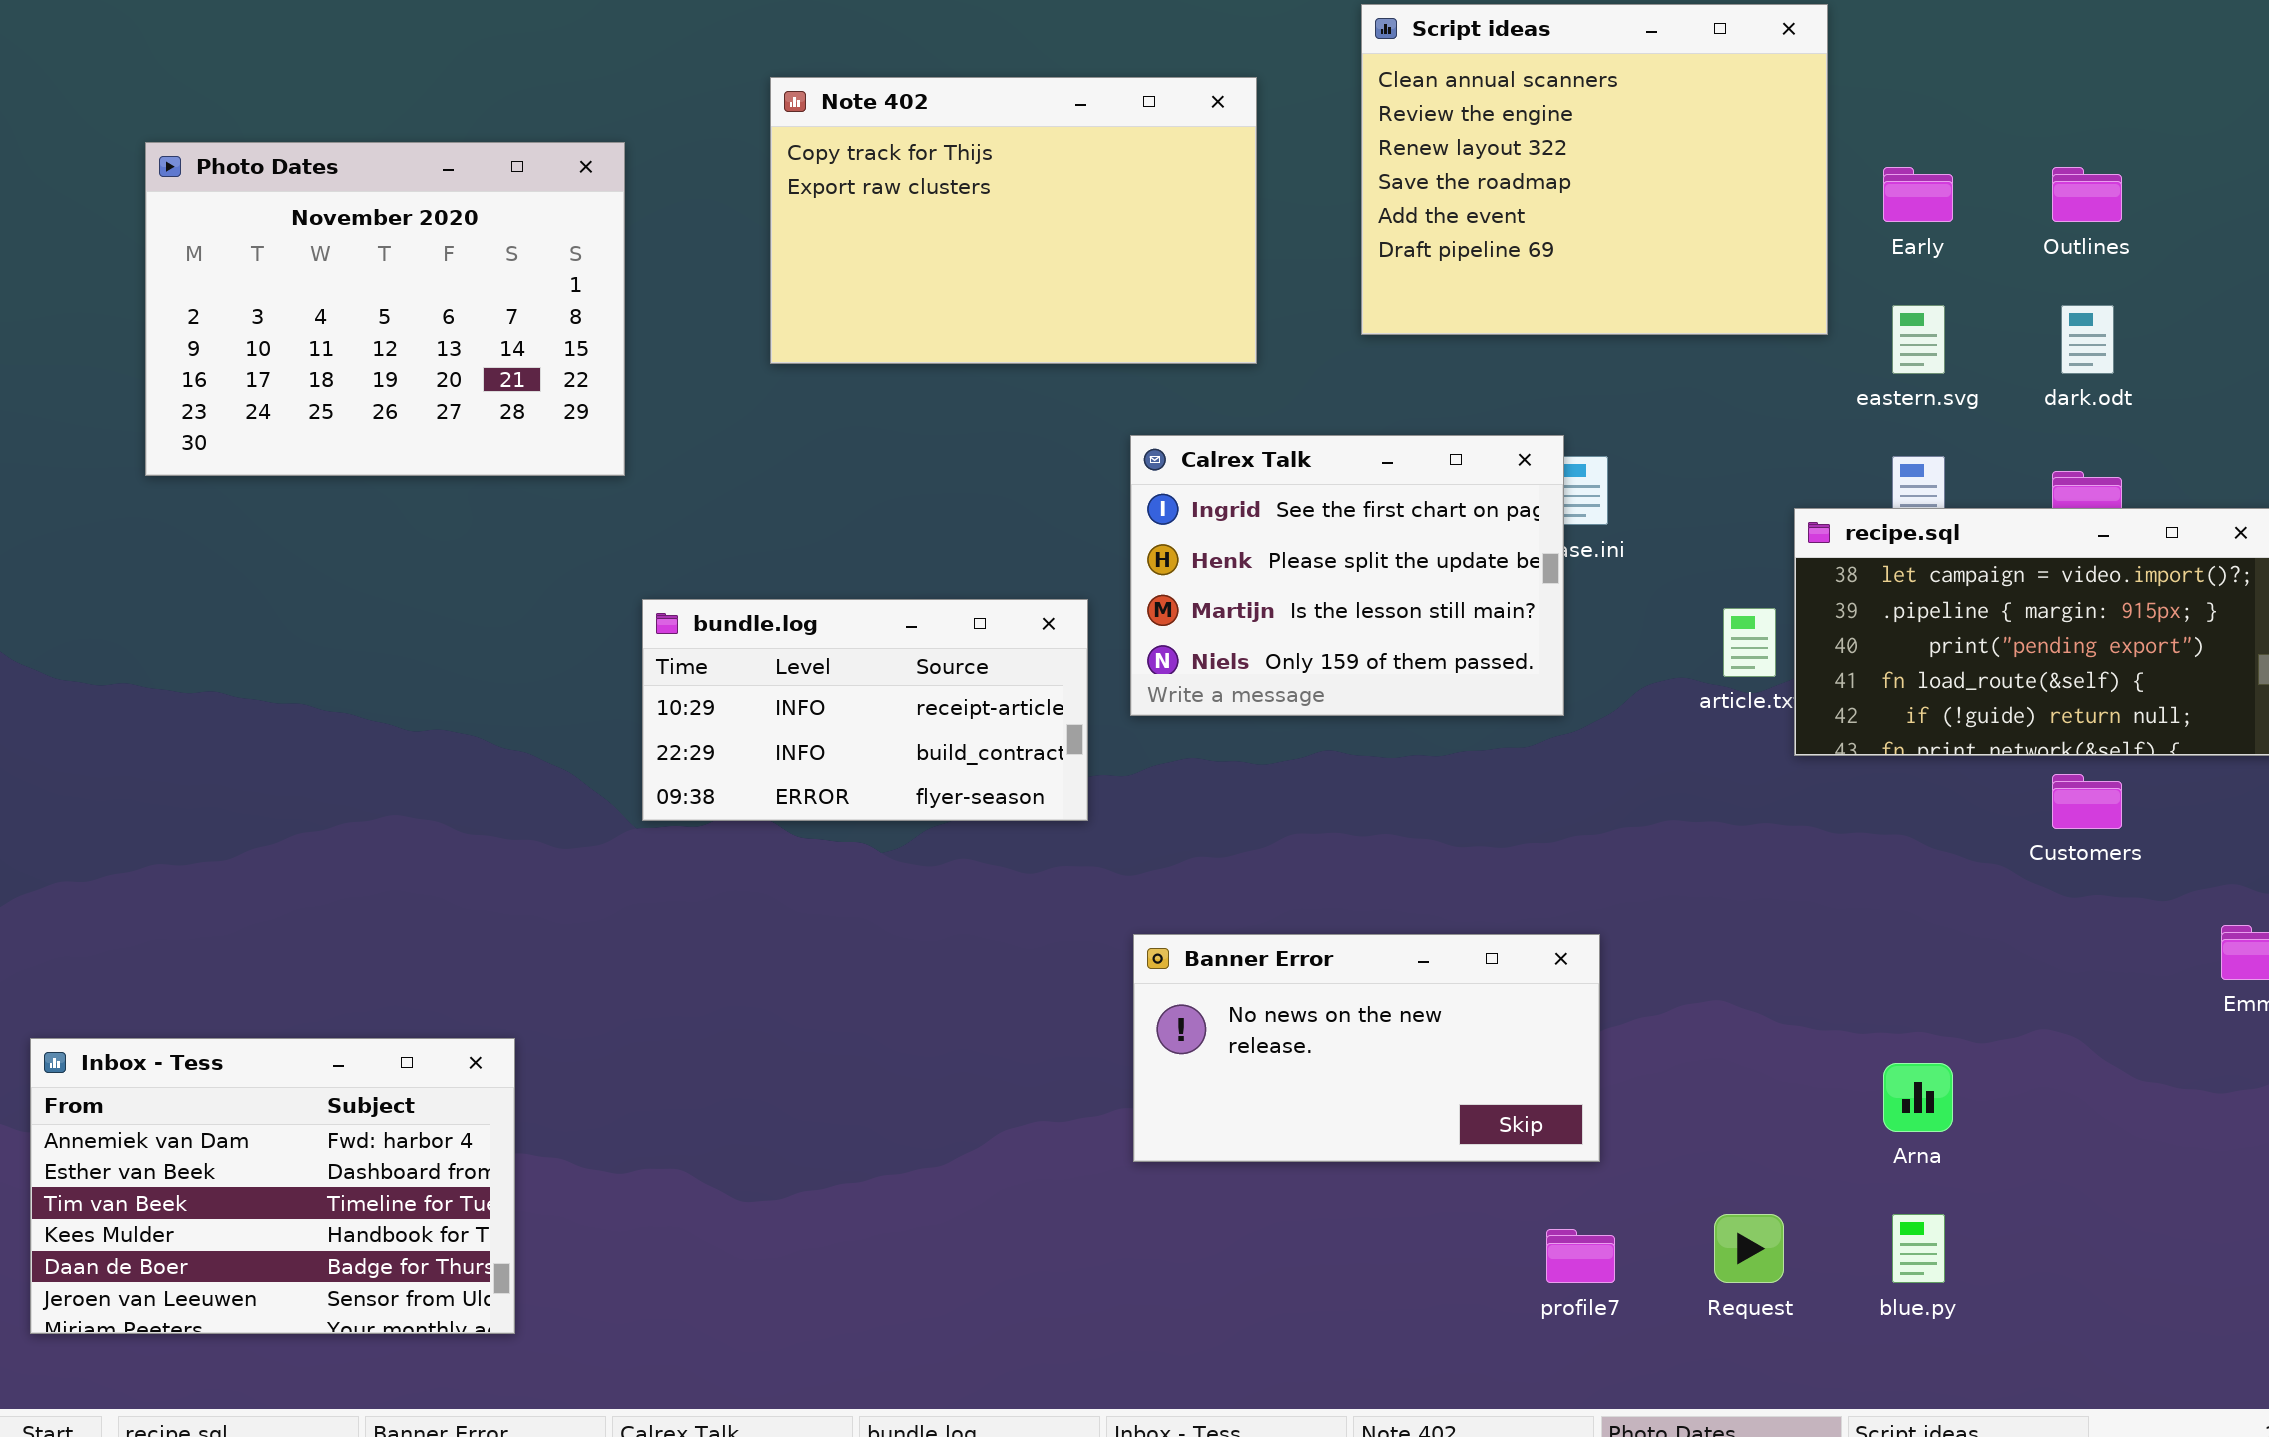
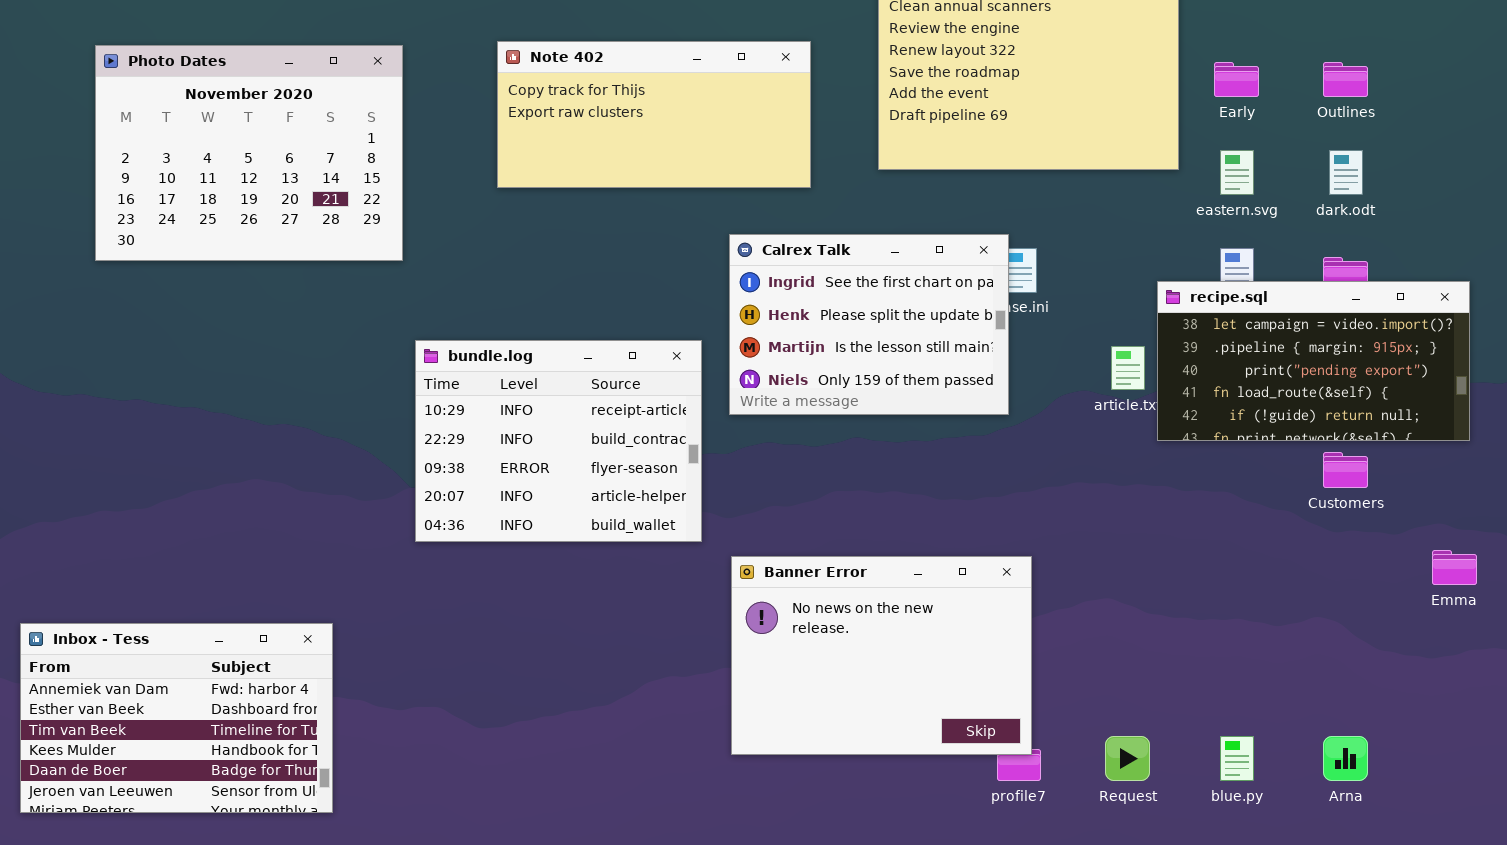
Note 402: [770,77,1257,364] -> [497,41,811,188], resized
bundle.log: [642,599,1088,821] -> [415,340,702,542], resized
Banner Error: [1133,934,1600,1162] -> [731,556,1032,755], resized
Arna: [1883,1063,1953,1132] -> [1323,736,1368,781], moved

